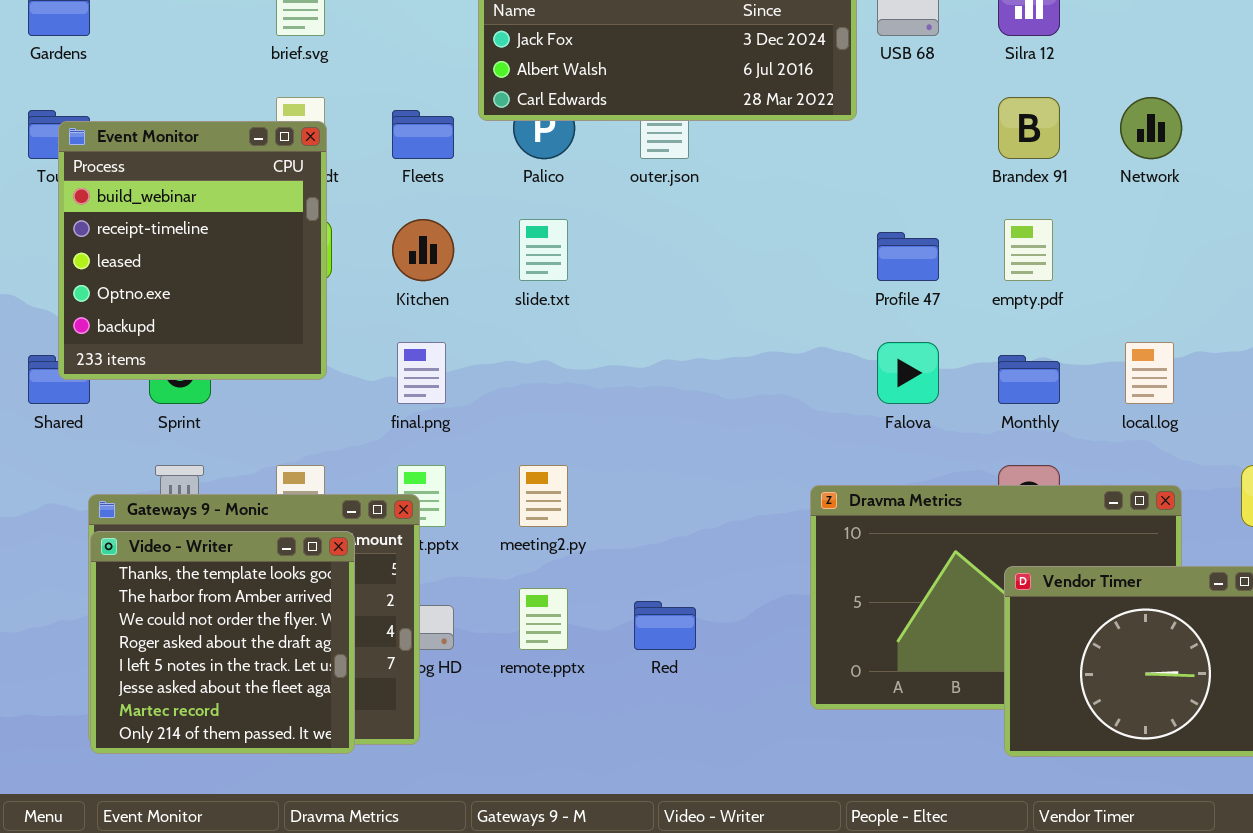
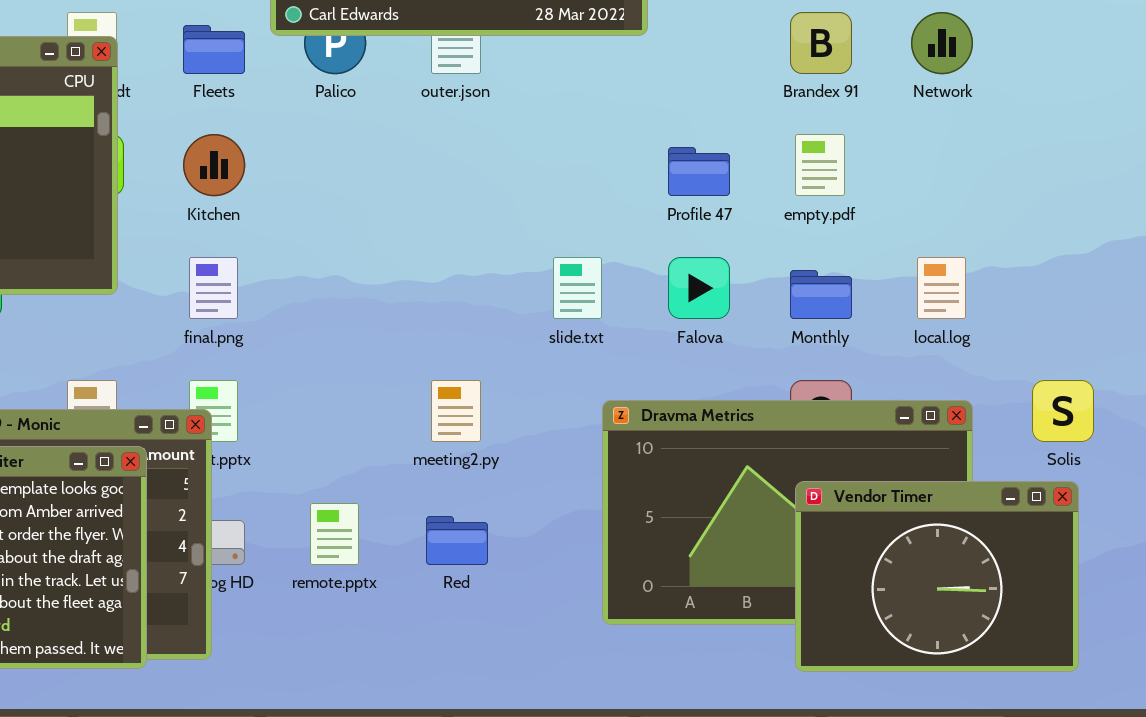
slide.txt: [519,219,568,281] -> [553,257,602,319], moved
meeting2.py: [519,465,568,527] -> [431,380,481,442], moved

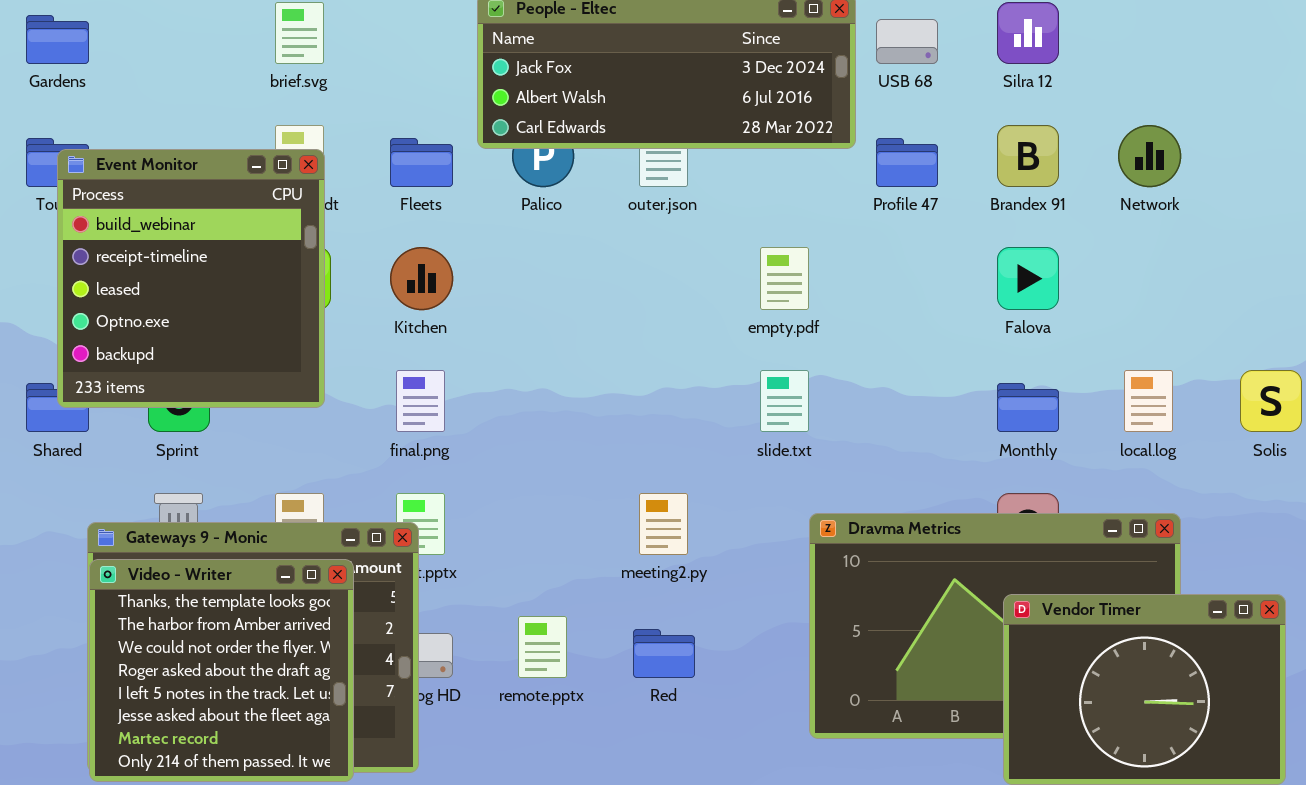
empty.pdf: [795,134,845,196] -> [760,247,809,310], moved
Profile 47: [668,147,730,196] -> [876,138,938,187], moved
Falova: [668,257,730,319] -> [997,247,1059,310], moved
Solis: [1032,380,1094,442] -> [1240,370,1302,432], moved

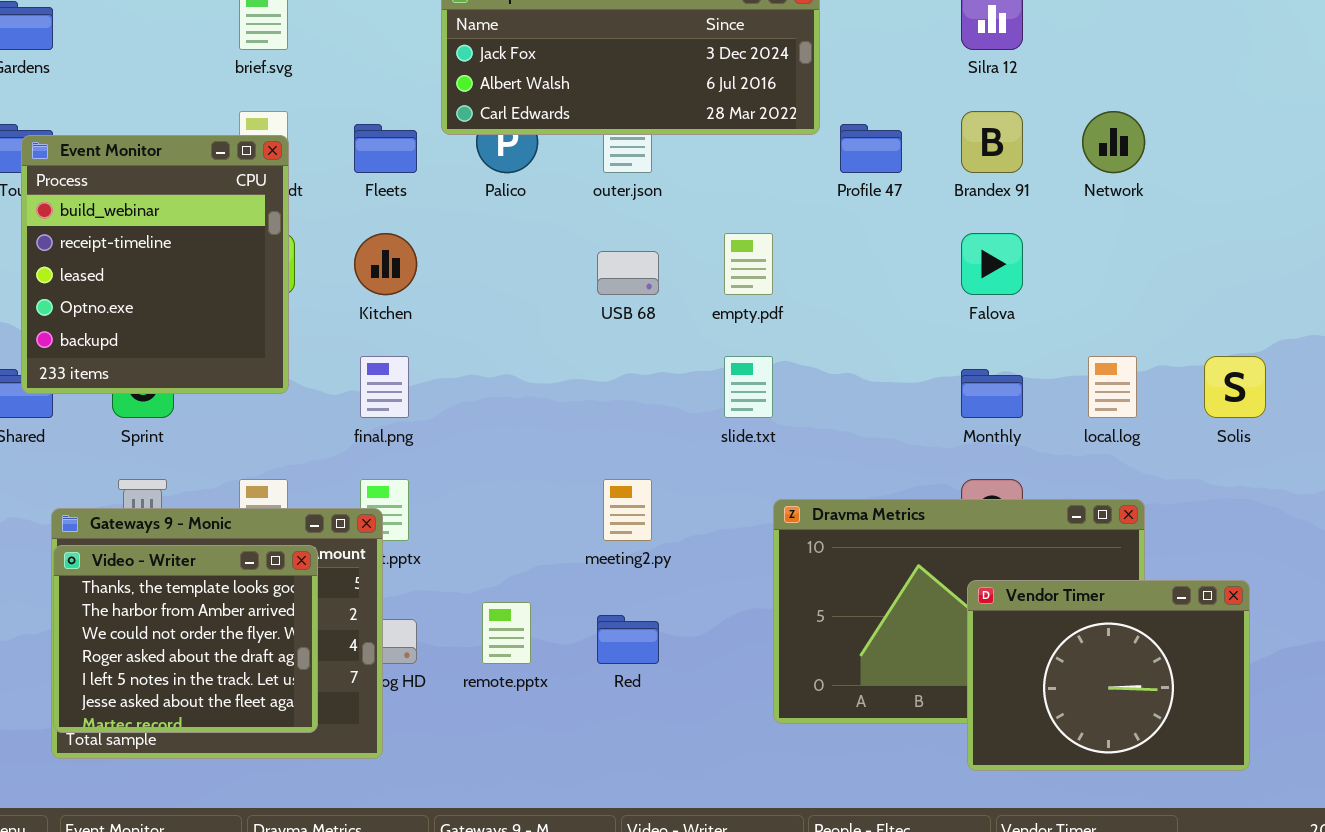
USB 68: [876,19,938,64] -> [597,251,659,295], moved
Video - Writer: [89,559,354,782] -> [53,545,318,733], resized

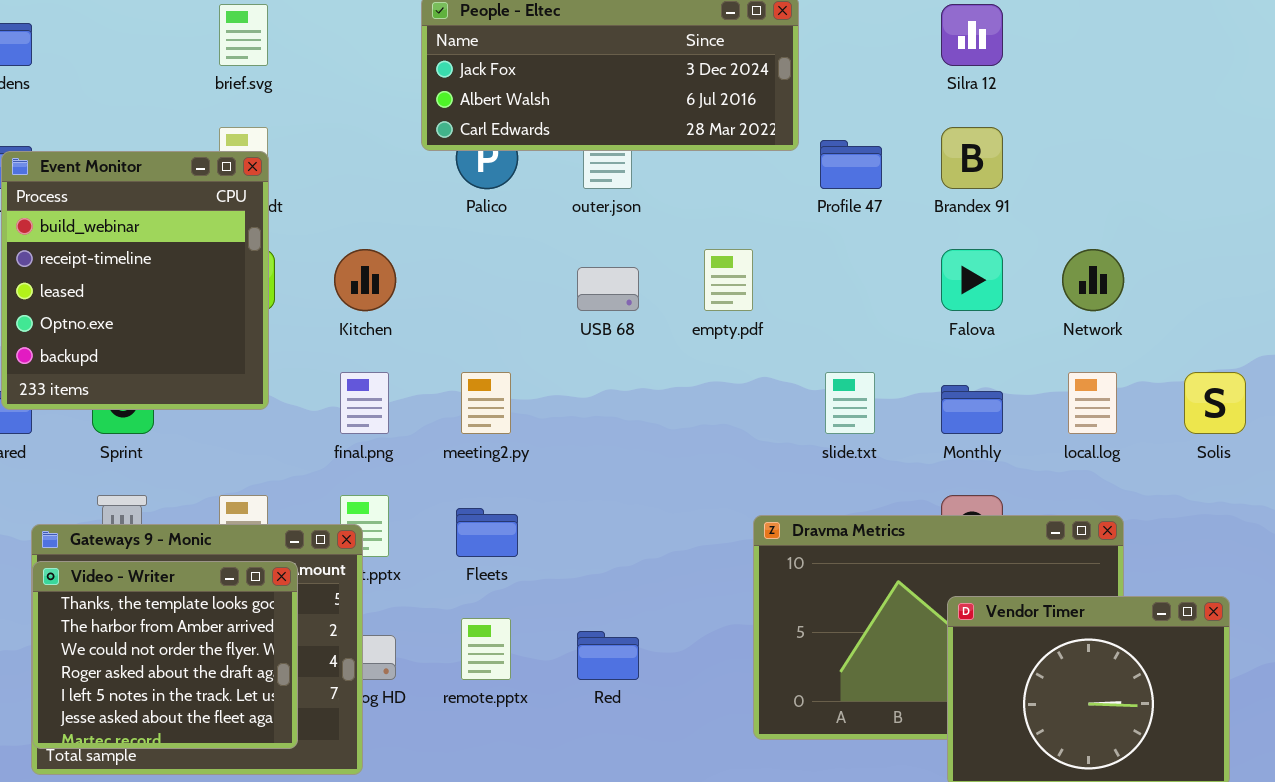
Network: [1082,111,1145,173] -> [1062,249,1124,311], moved
Fleets: [354,124,417,173] -> [456,508,518,557], moved
slide.txt: [724,356,773,418] -> [825,372,875,434], moved
meeting2.py: [603,479,652,541] -> [461,372,511,434], moved

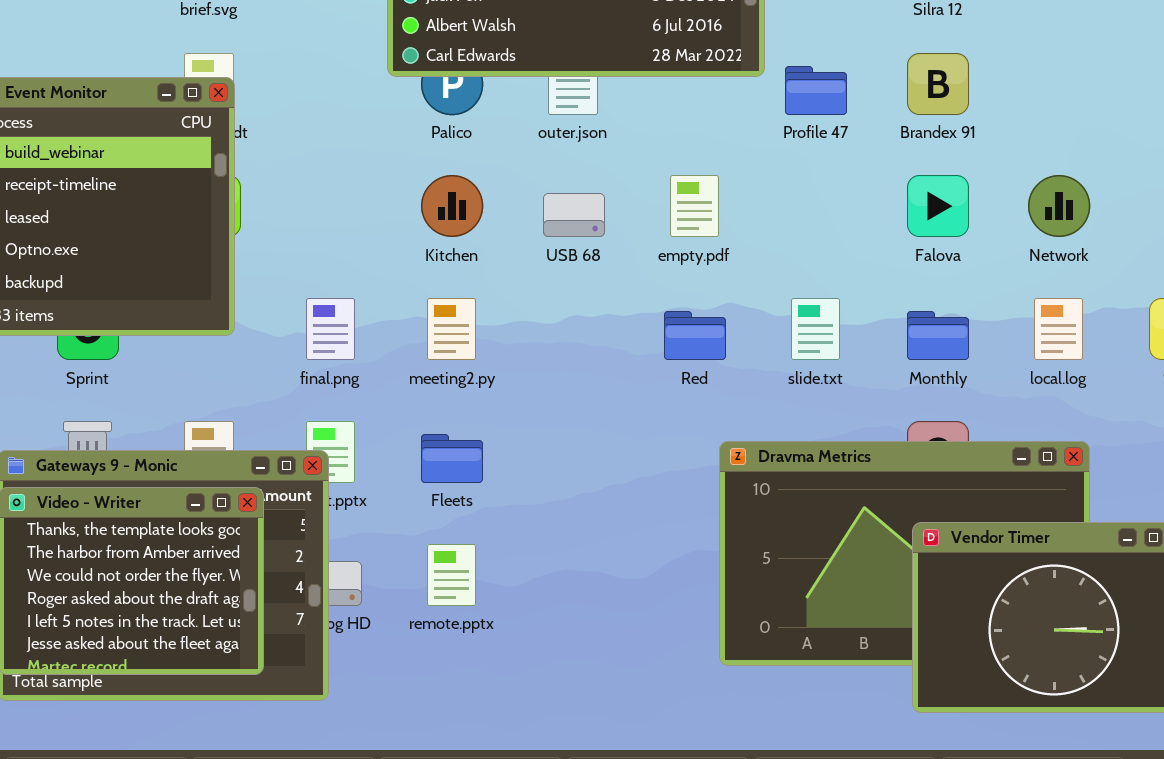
Kitchen: [334,249,396,311] -> [421,175,483,237], moved
Red: [577,631,639,680] -> [664,311,726,360], moved

